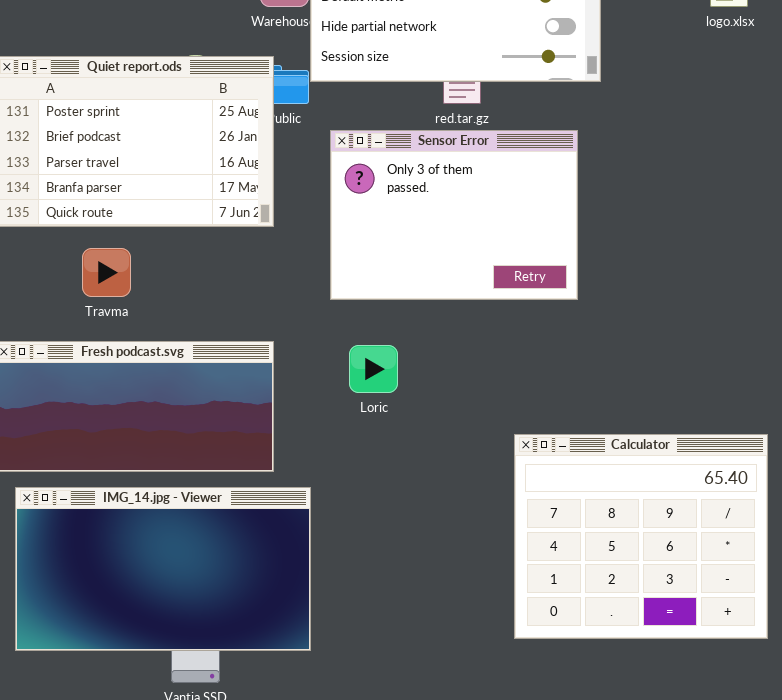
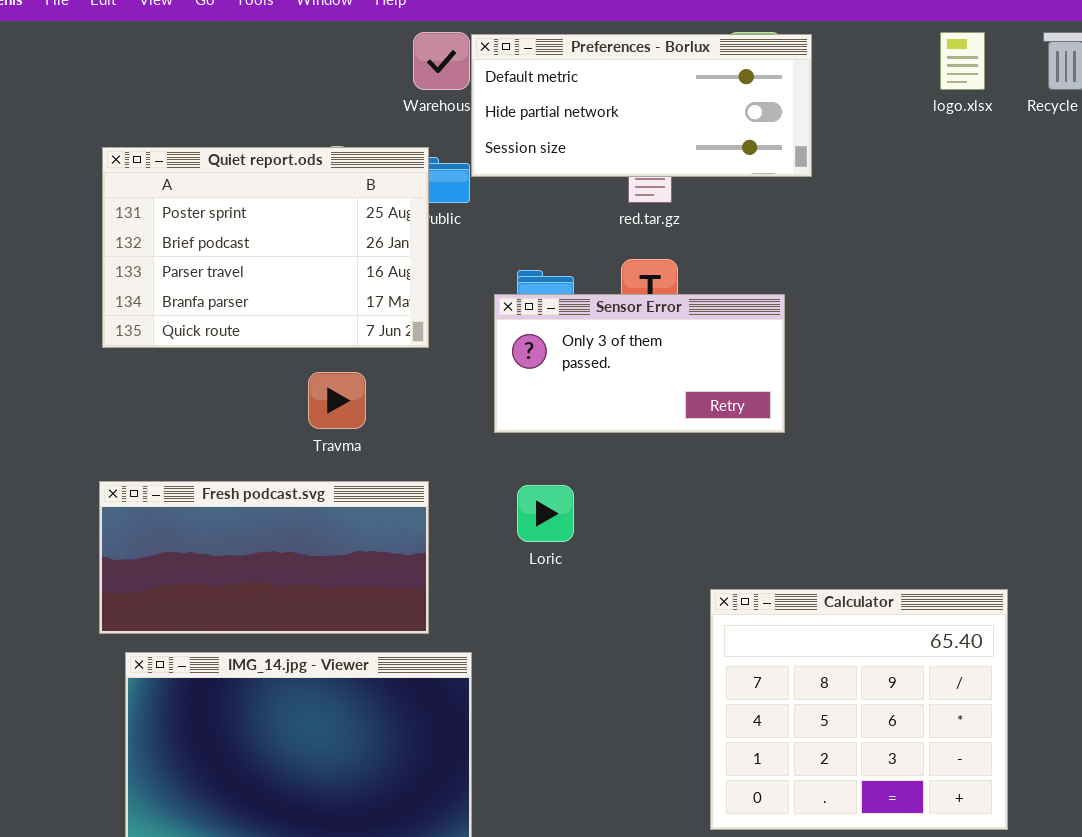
Sensor Error: [330,130,578,300] -> [494,294,785,433], resized
Travma: [82,248,131,297] -> [308,372,366,429], moved

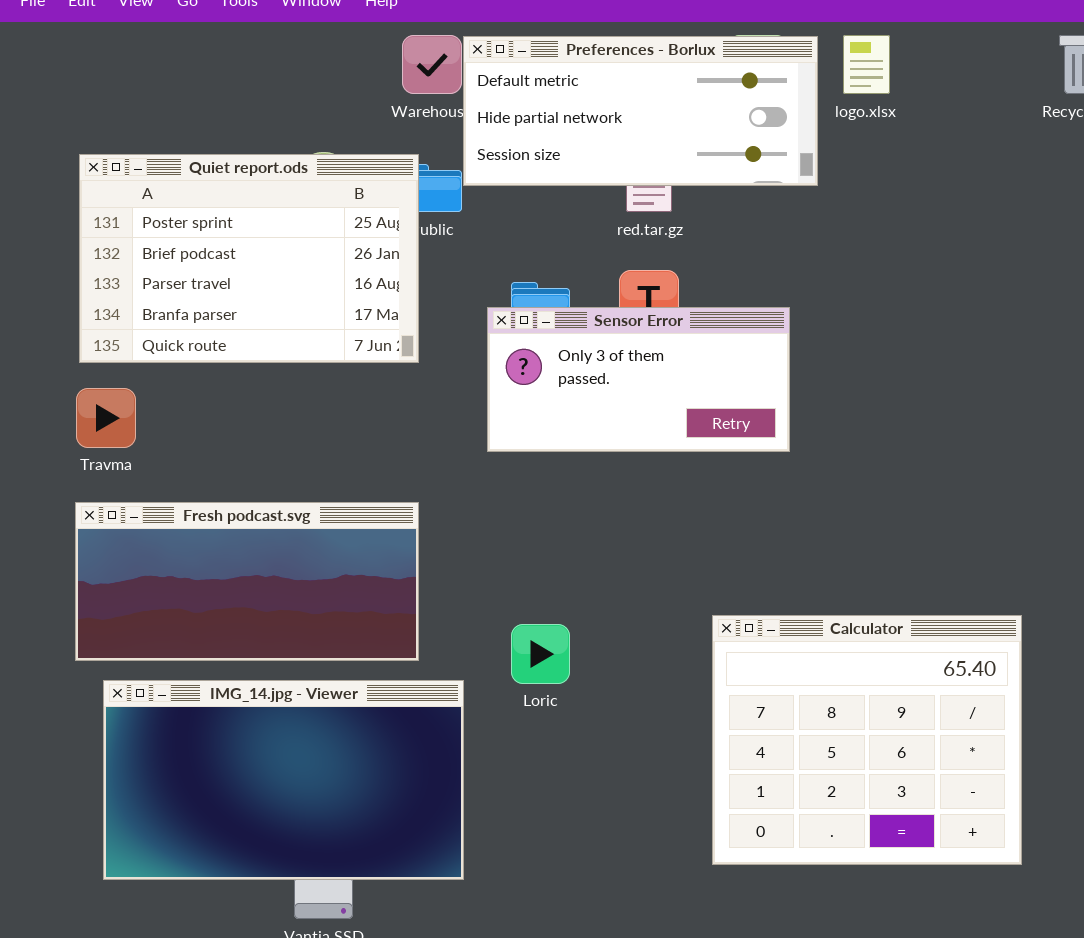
logo.xlsx: [940,32,985,90] -> [843,35,890,94], moved
Travma: [308,372,366,429] -> [76,388,136,448], moved
Loric: [517,485,574,542] -> [511,624,570,684], moved

